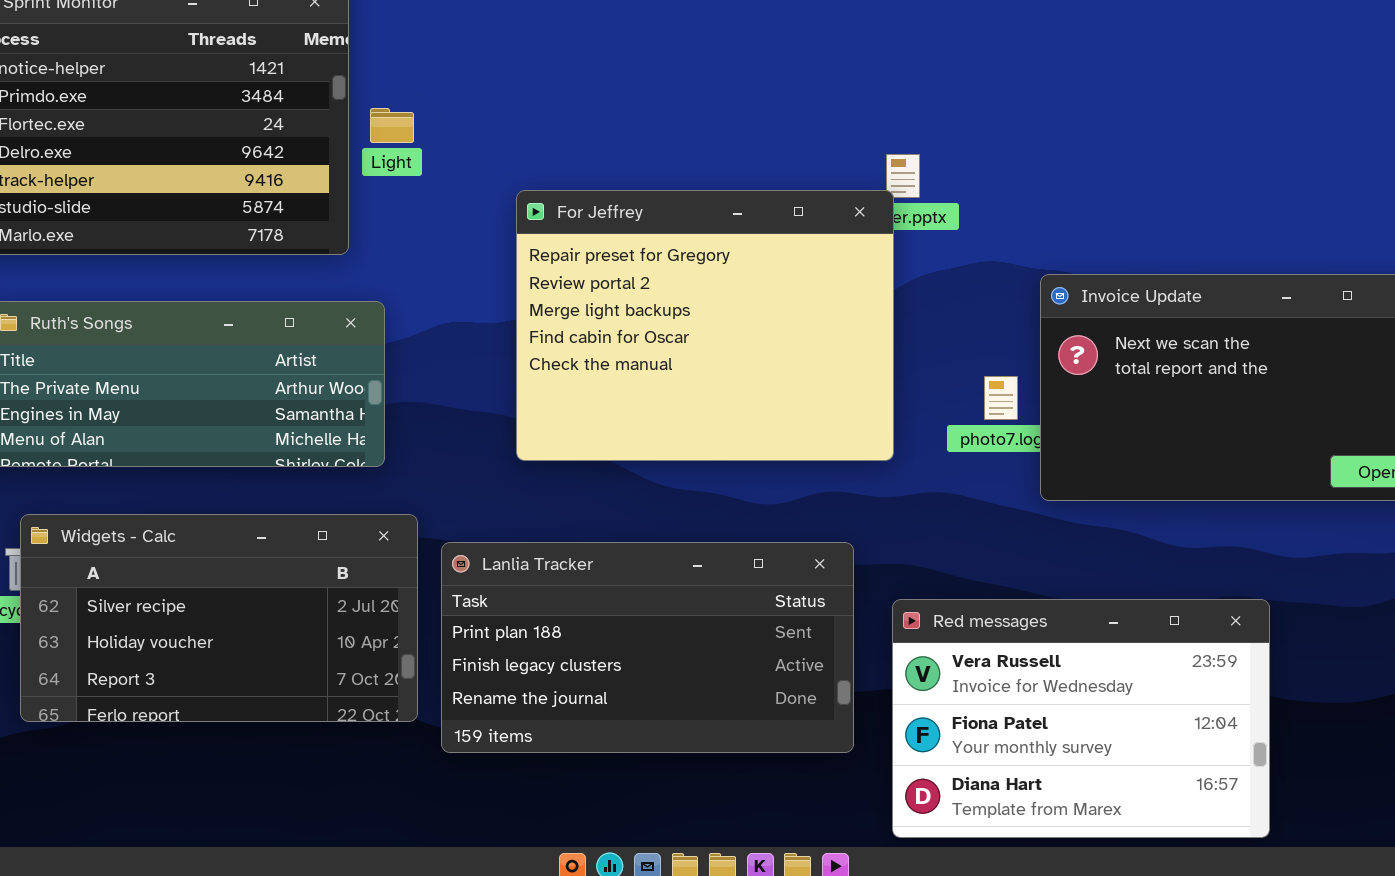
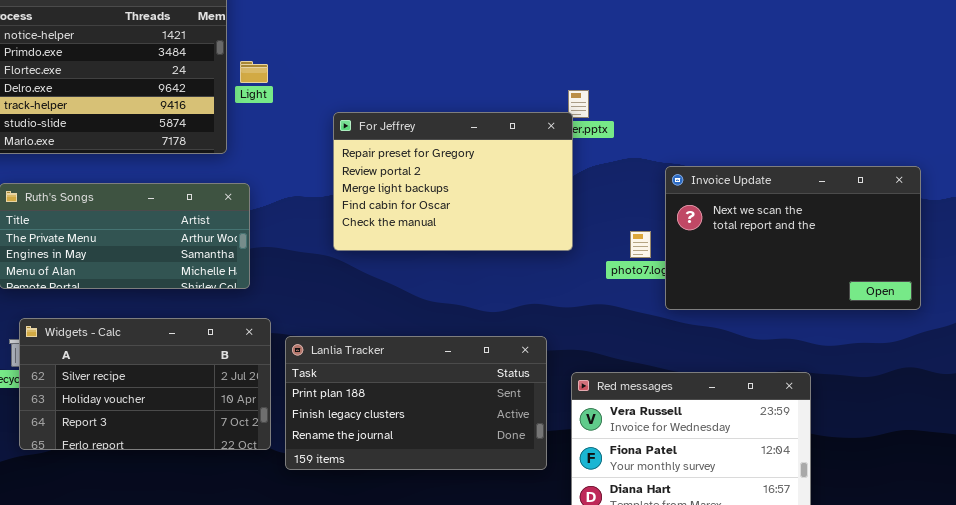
For Jeffrey: [516,190,894,461] -> [333,112,573,251], resized

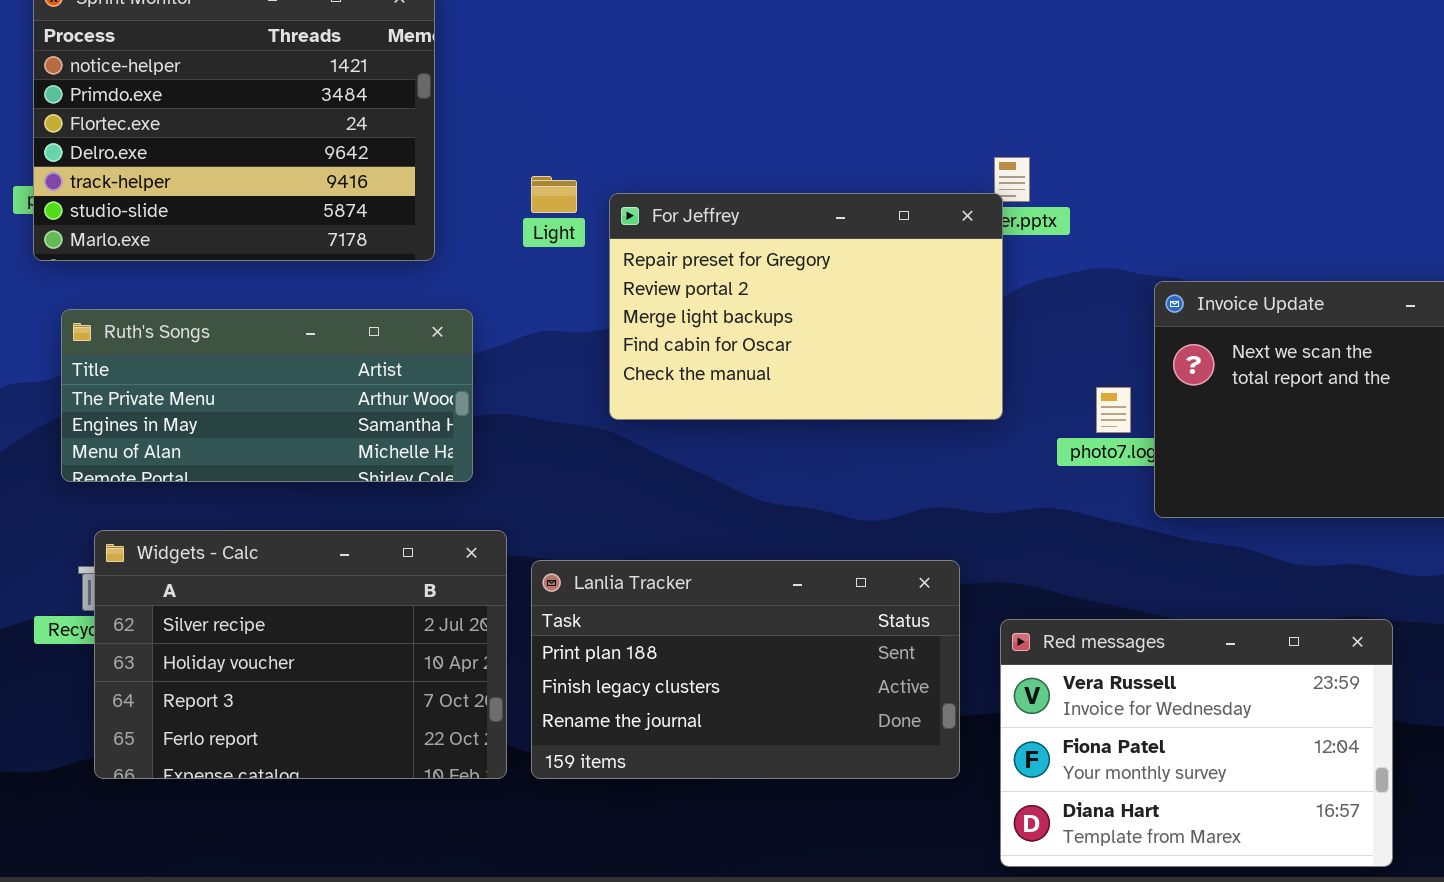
Light: [240,61,268,83] -> [531,176,577,213], moved
Widgets - Calc: [19,318,271,450] -> [94,530,507,779], resized

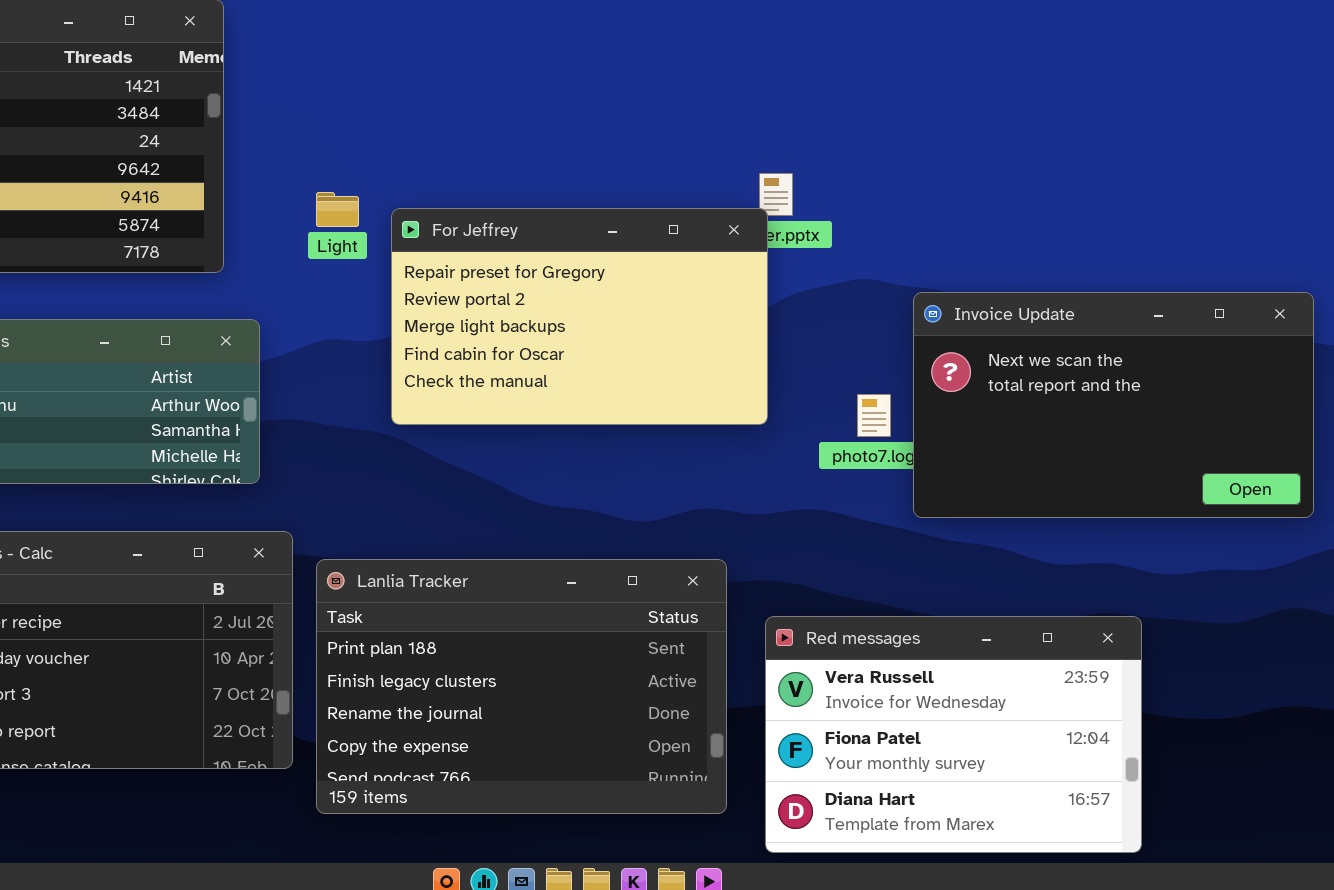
Lanlia Tracker: [531,560,960,779] -> [316,559,727,814], resized

